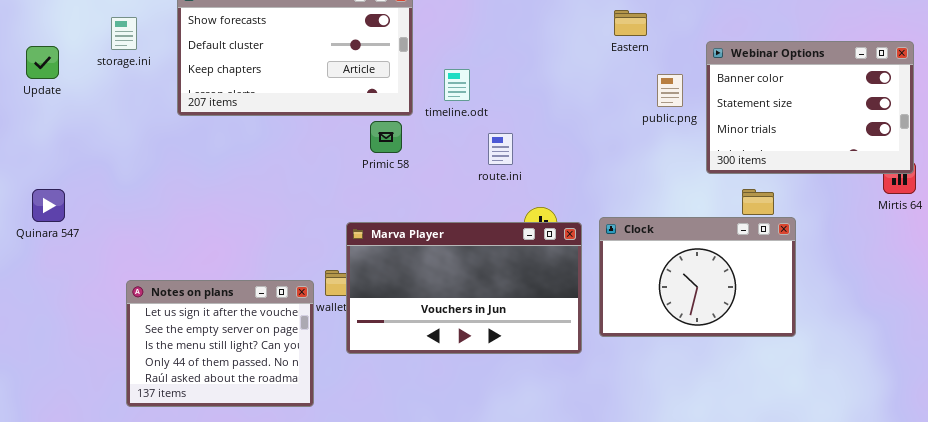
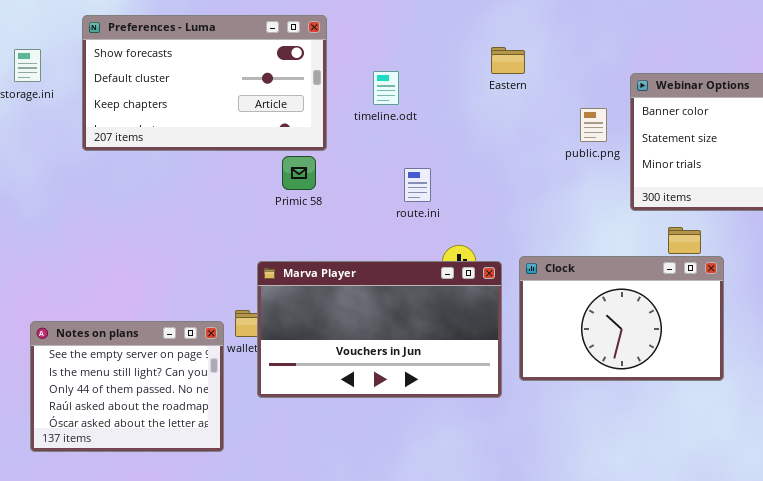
Eastern: [614,10,647,36] -> [491,47,525,74], moved
timeline.odt: [444,69,470,101] -> [373,71,399,105], moved
Notes on plans: [126,280,314,407] -> [30,321,224,452], scrolled down 1 row

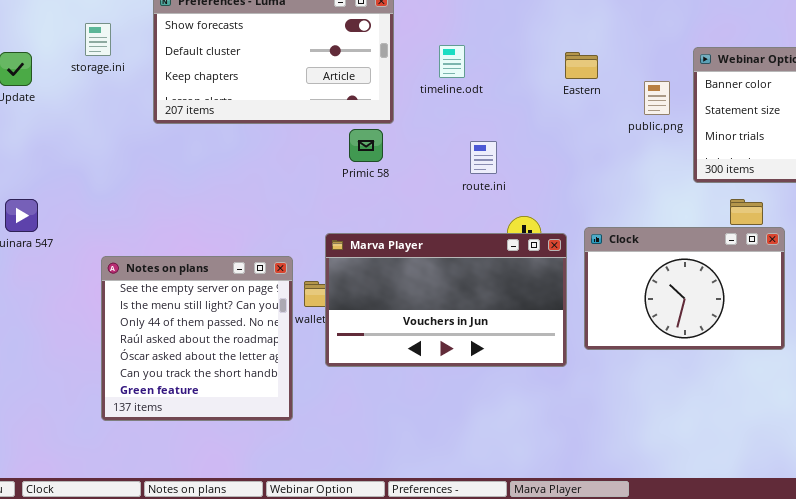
Eastern: [491,47,525,74] -> [565,52,598,79], moved
Notes on plans: [30,321,224,452] -> [101,256,293,421], resized

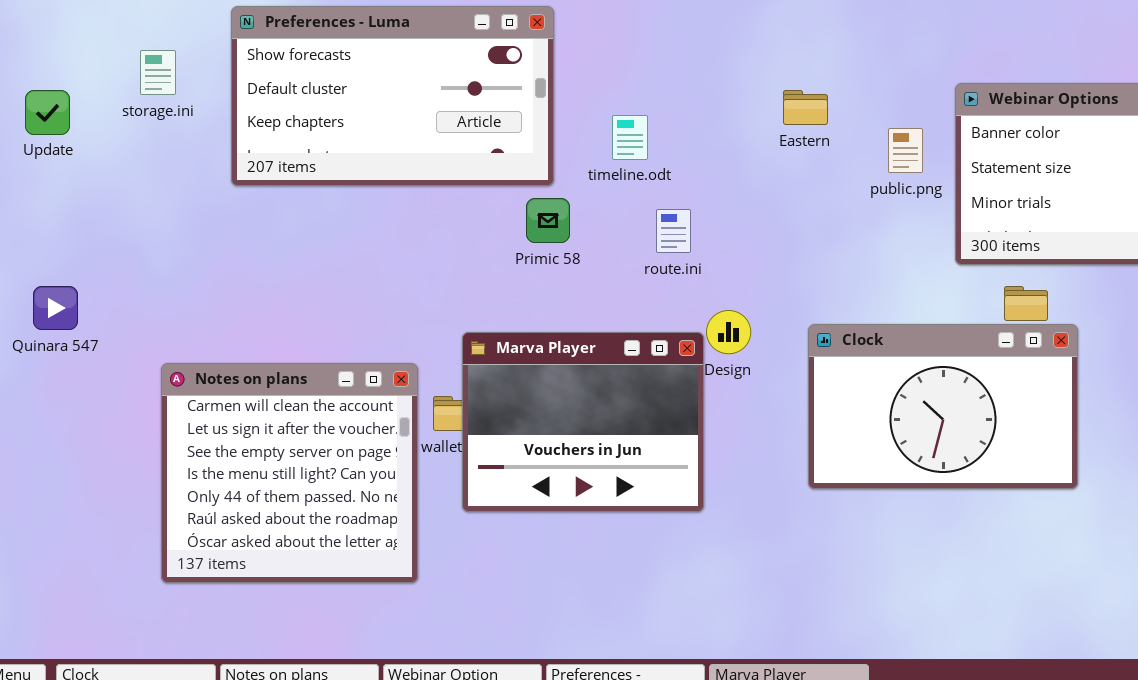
timeline.odt: [439,45,465,78] -> [612,115,648,160], moved
Primic 58: [349,129,383,162] -> [526,198,570,243], moved
Marva Player: [325,233,567,367] -> [462,332,704,512], resized
Notes on plans: [101,256,293,421] -> [161,363,418,583], scrolled up 2 rows

